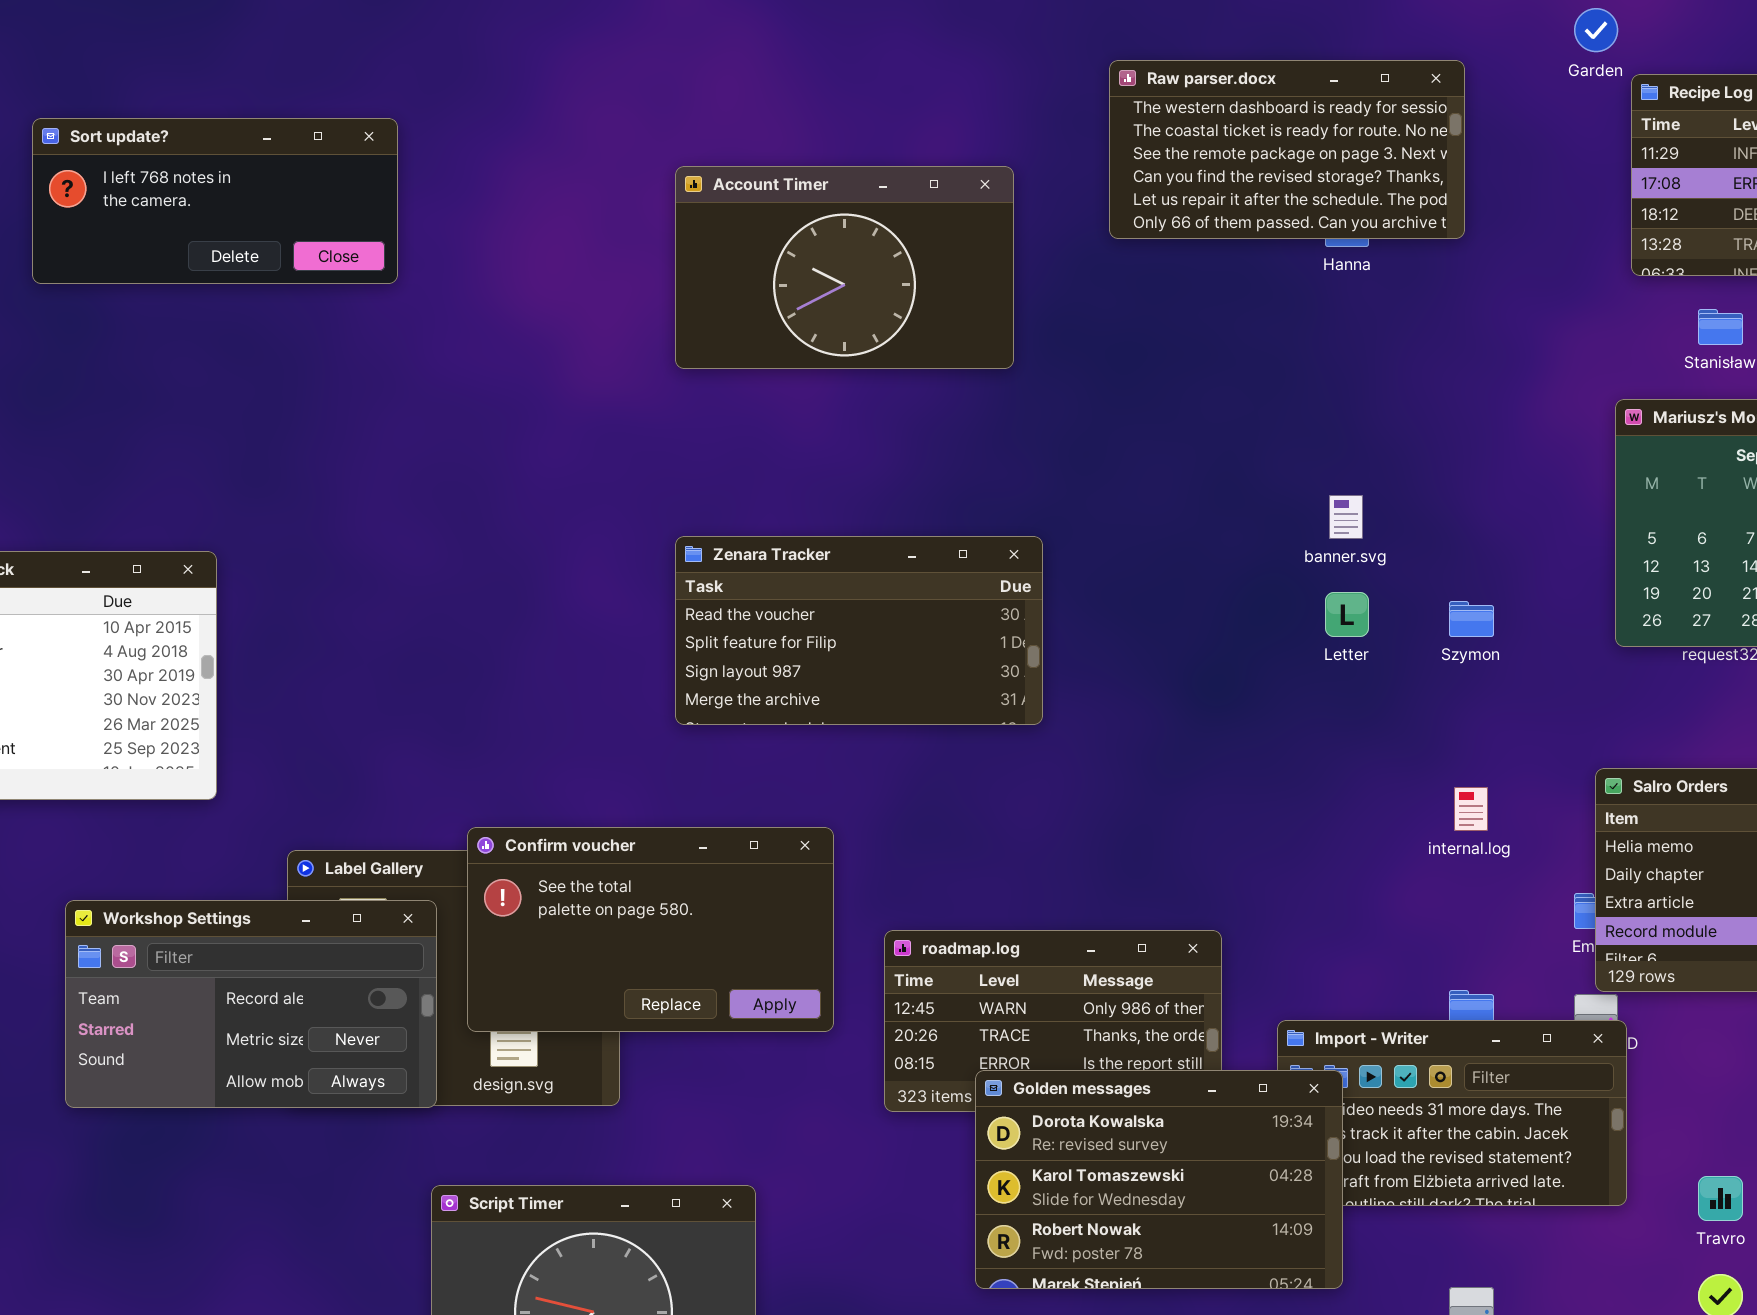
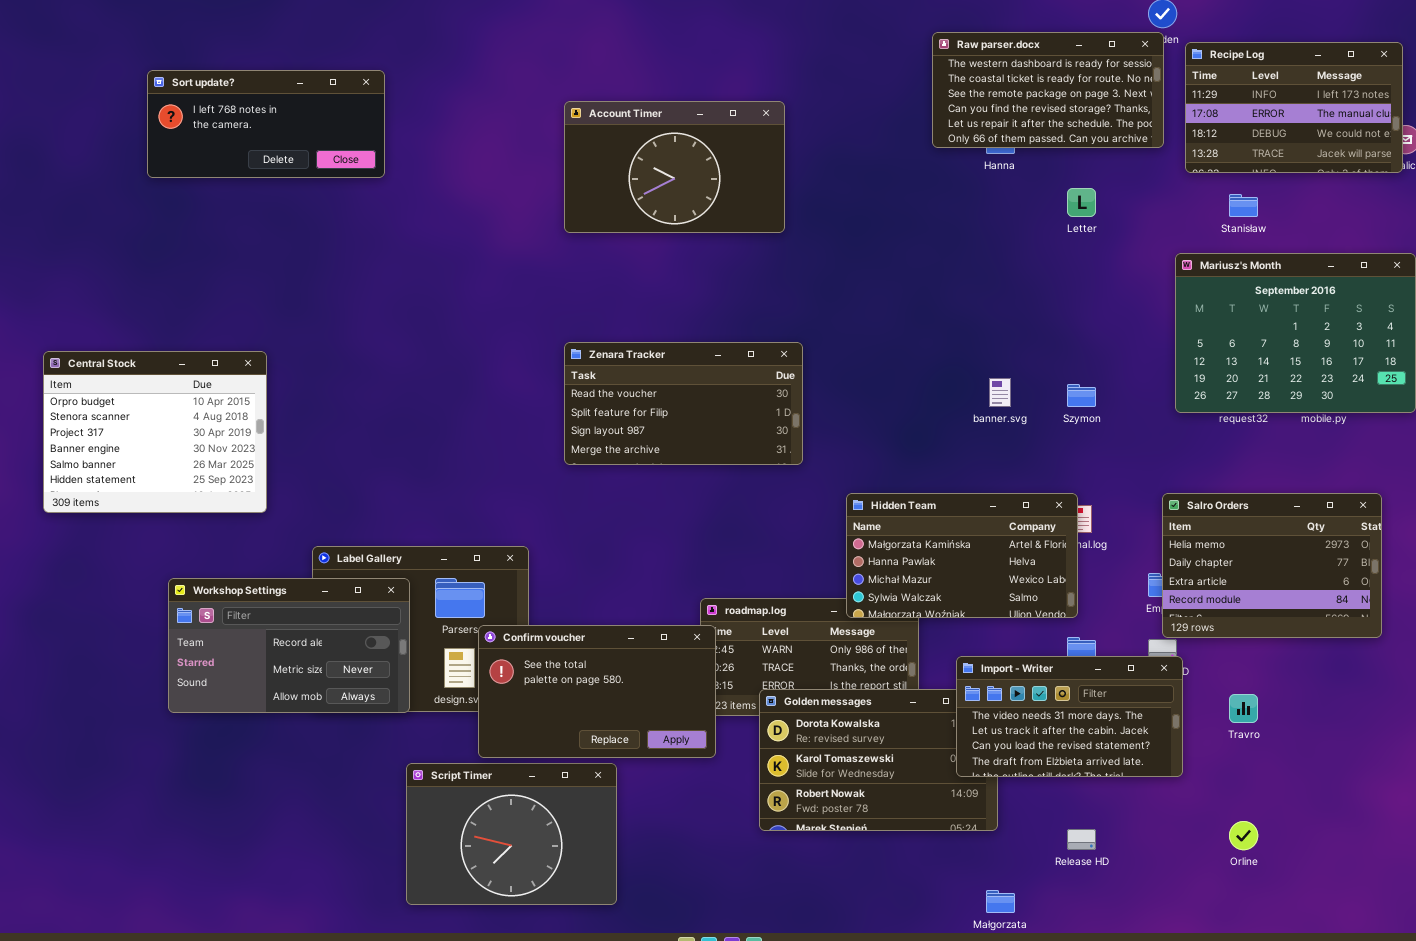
Raw parser.docx: [1109,60,1465,239] -> [932,32,1164,148], moved
banner.svg: [1329,495,1363,539] -> [989,378,1011,407], moved
Letter: [1325,592,1369,637] -> [1067,188,1096,217], moved
Hidden Team: none -> [846,493,1078,618], opened
Confirm voucher: [467,827,834,1032] -> [478,625,716,758], moved
Import - Writer: [1277,1020,1627,1206] -> [956,656,1183,777], raised
Travro: [1698,1176,1743,1221] -> [1229,694,1258,723], moved

